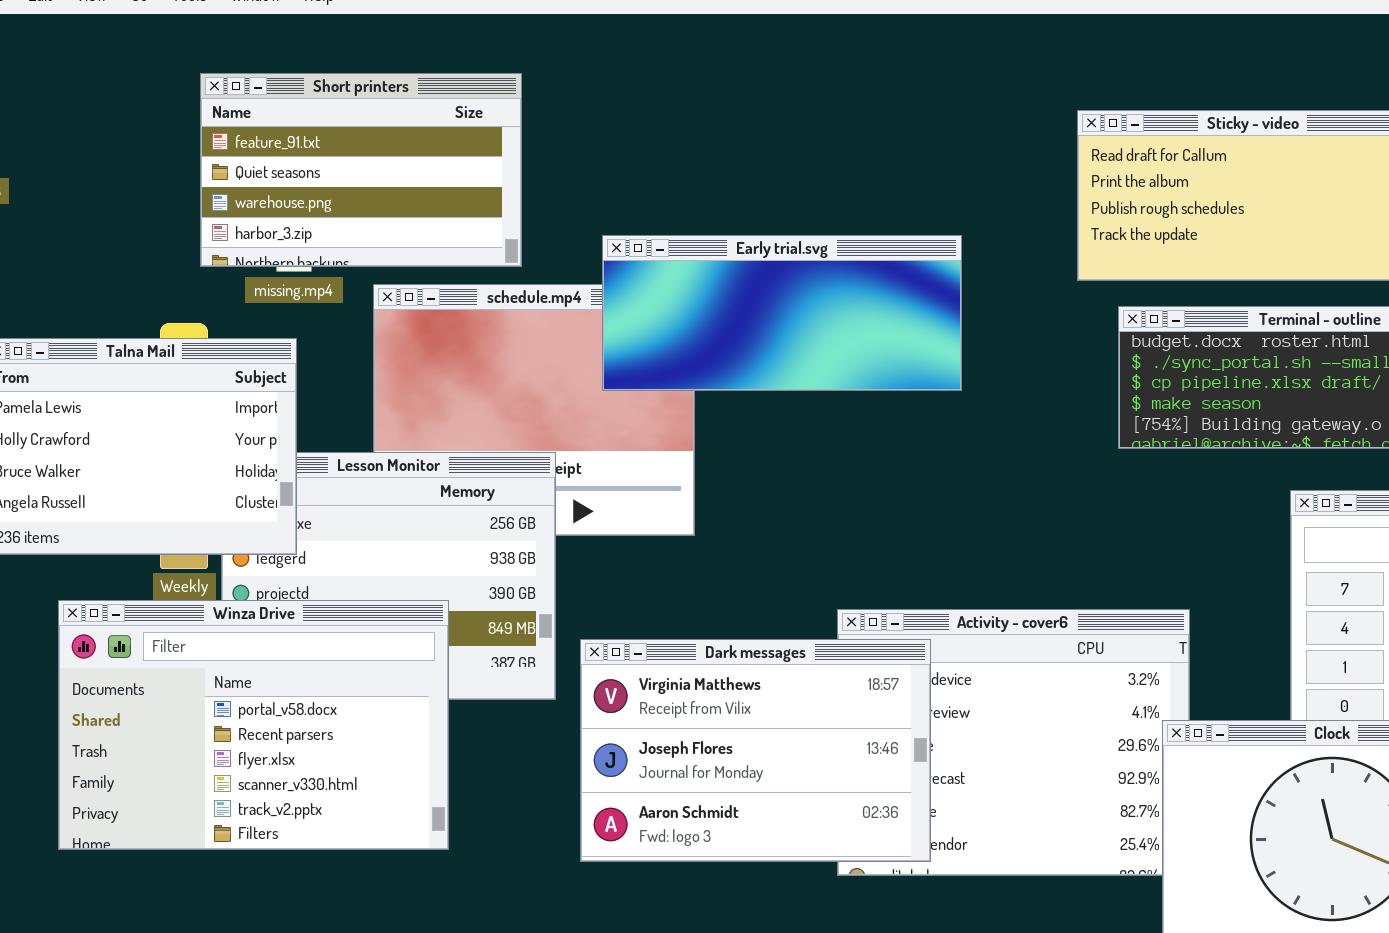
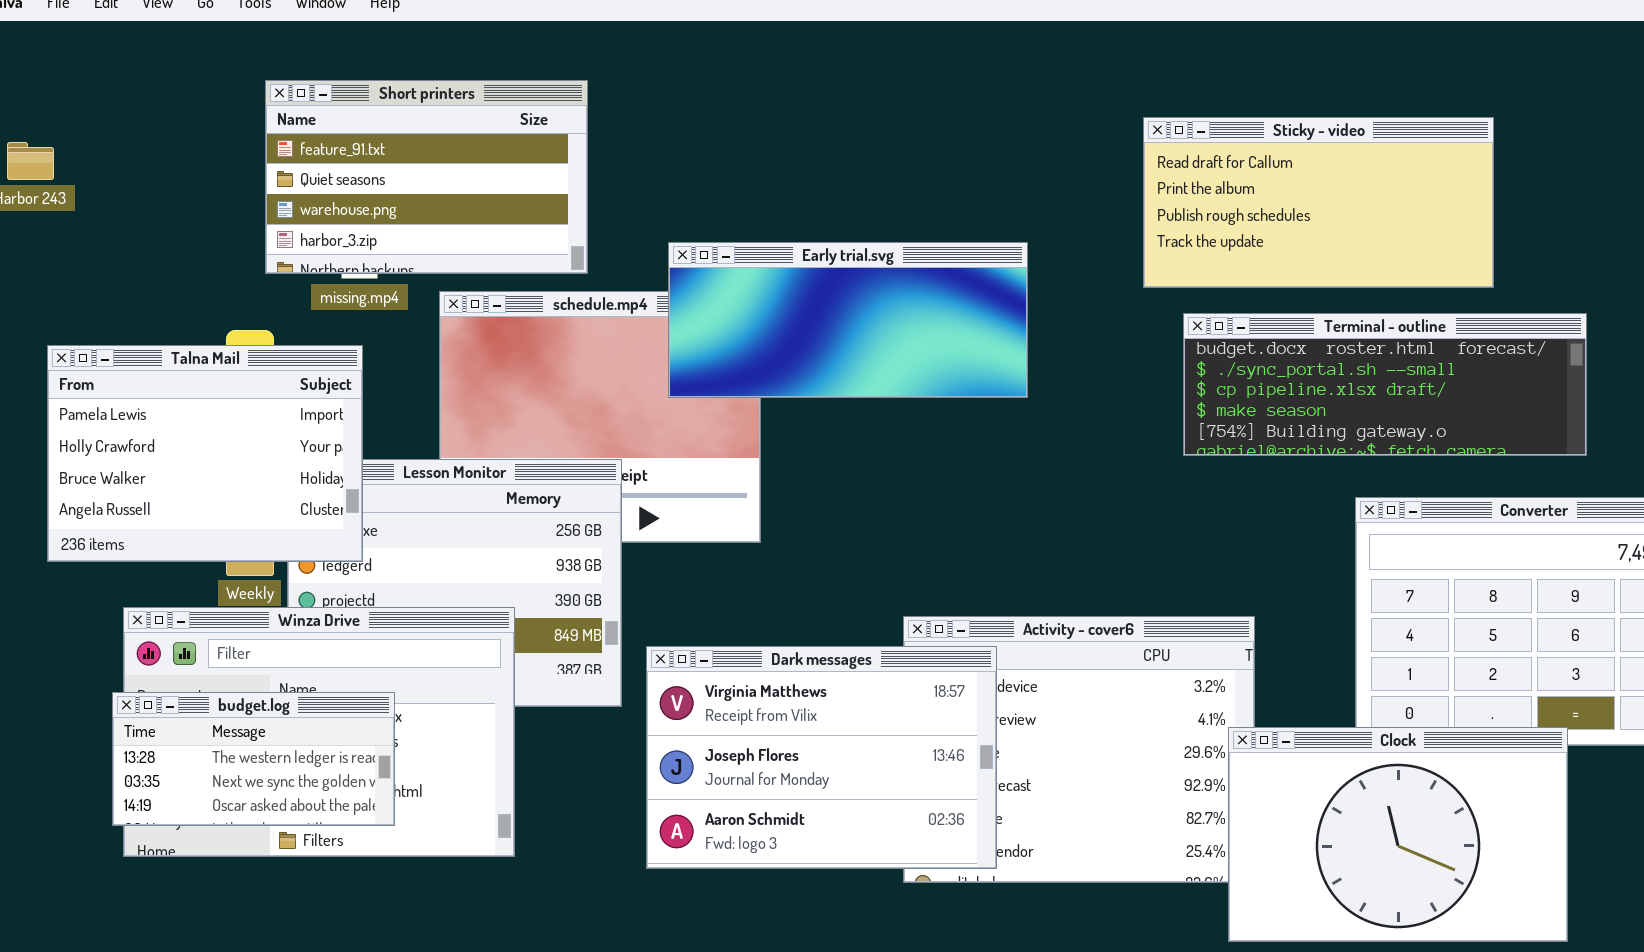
budget.log: none -> [112,692,395,826], opened

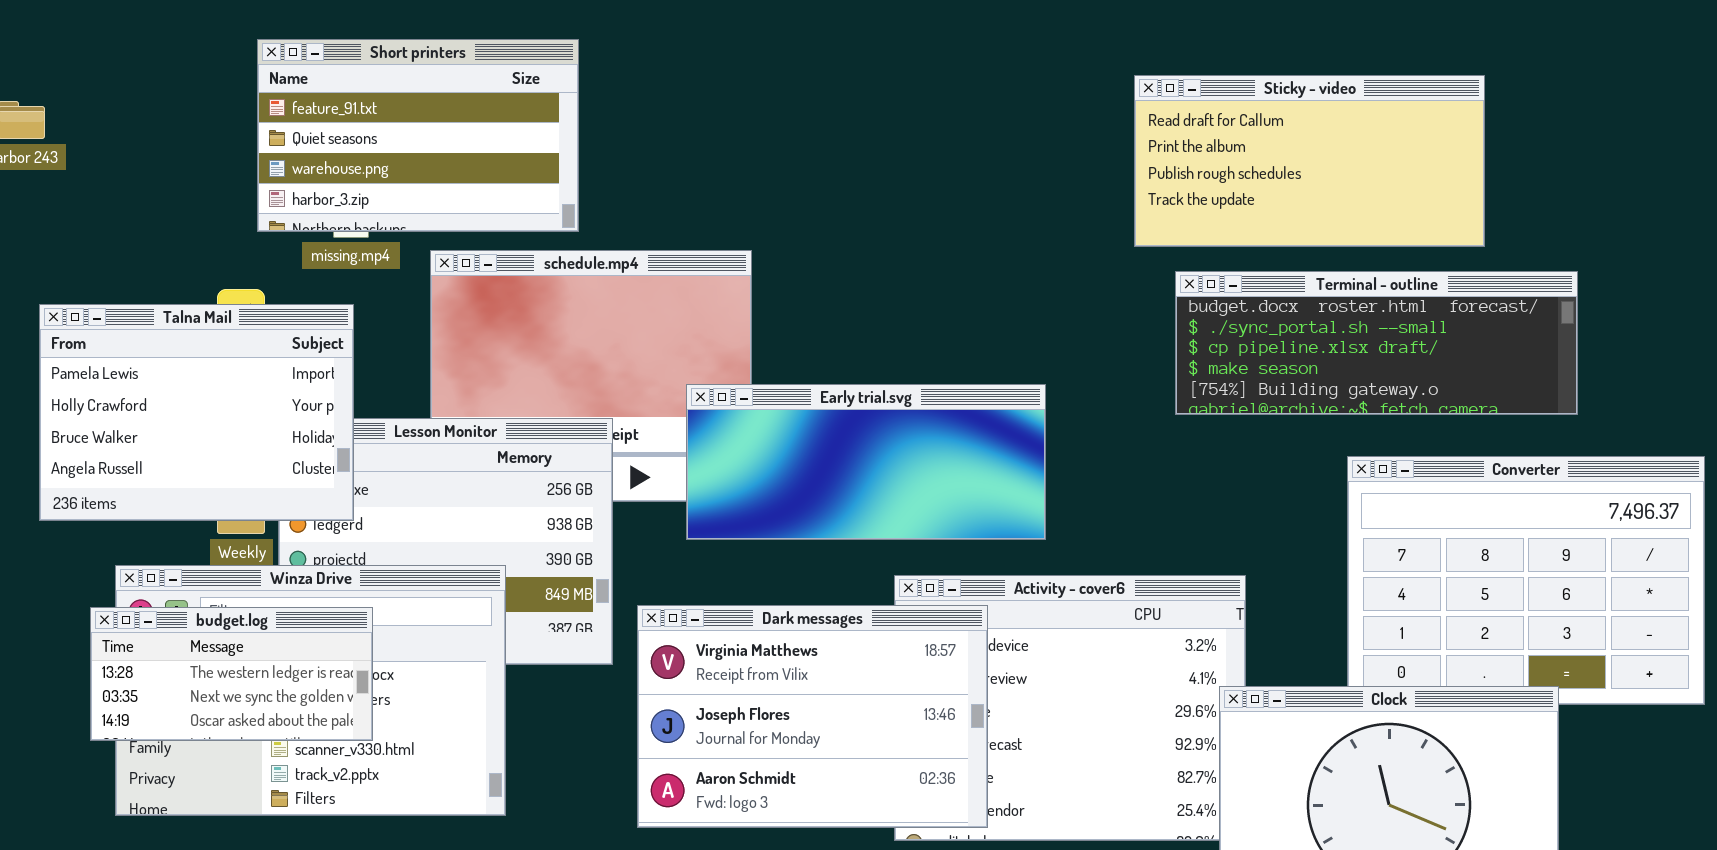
Early trial.svg: [668,242,1028,398] -> [686,384,1046,540], moved
budget.log: [112,692,395,826] -> [90,607,373,741], moved

